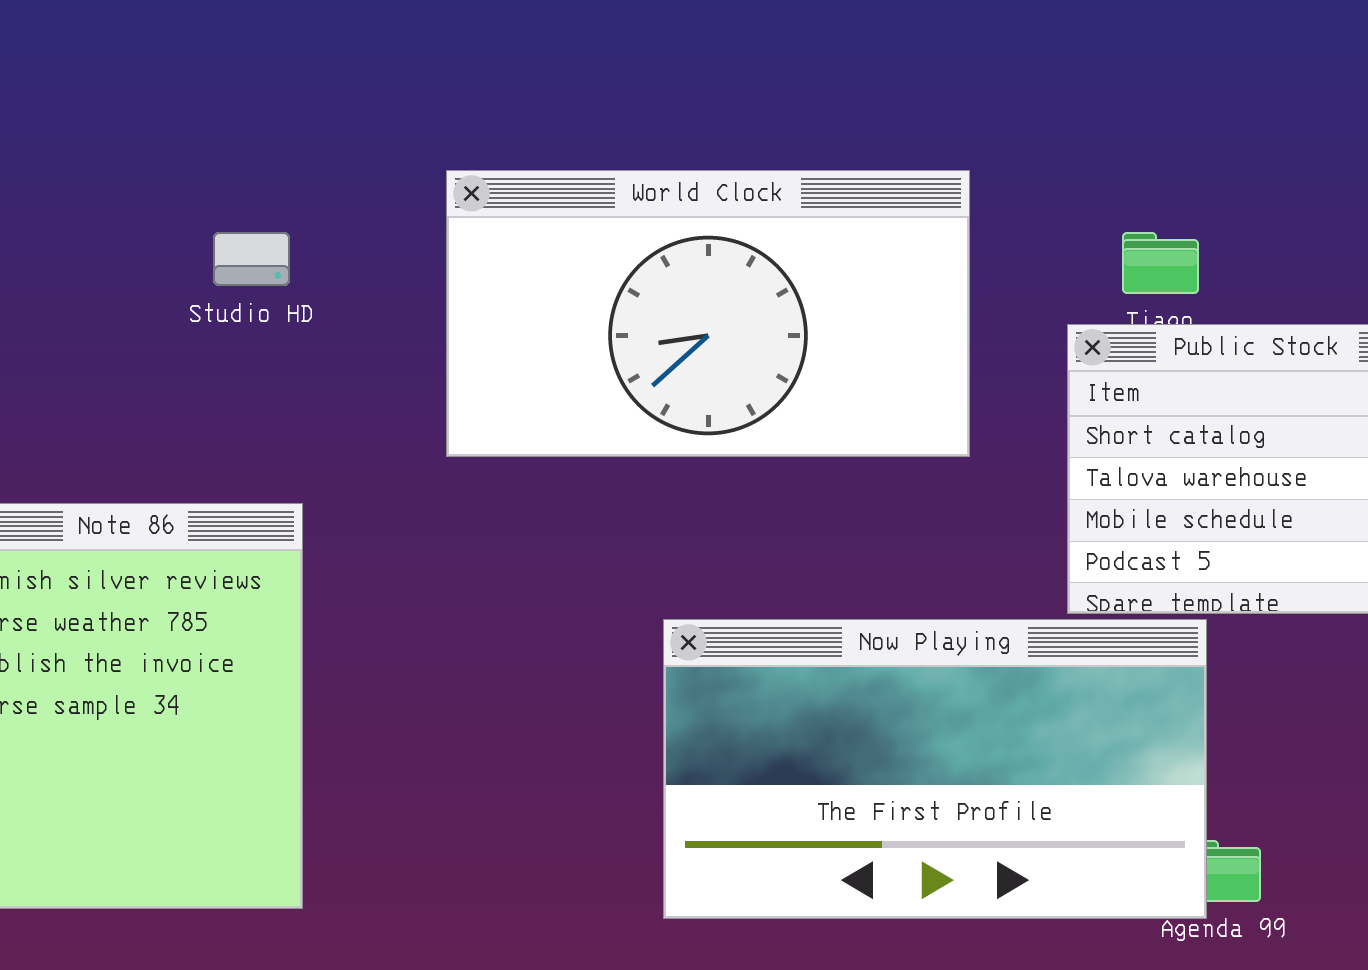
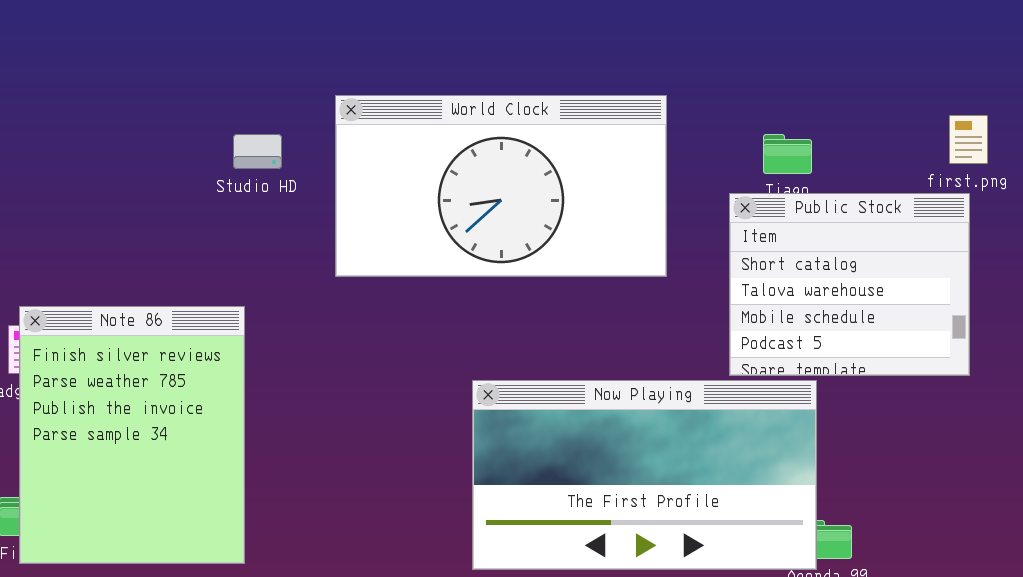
Studio HD: [213,232,290,286] -> [233,134,282,169], moved

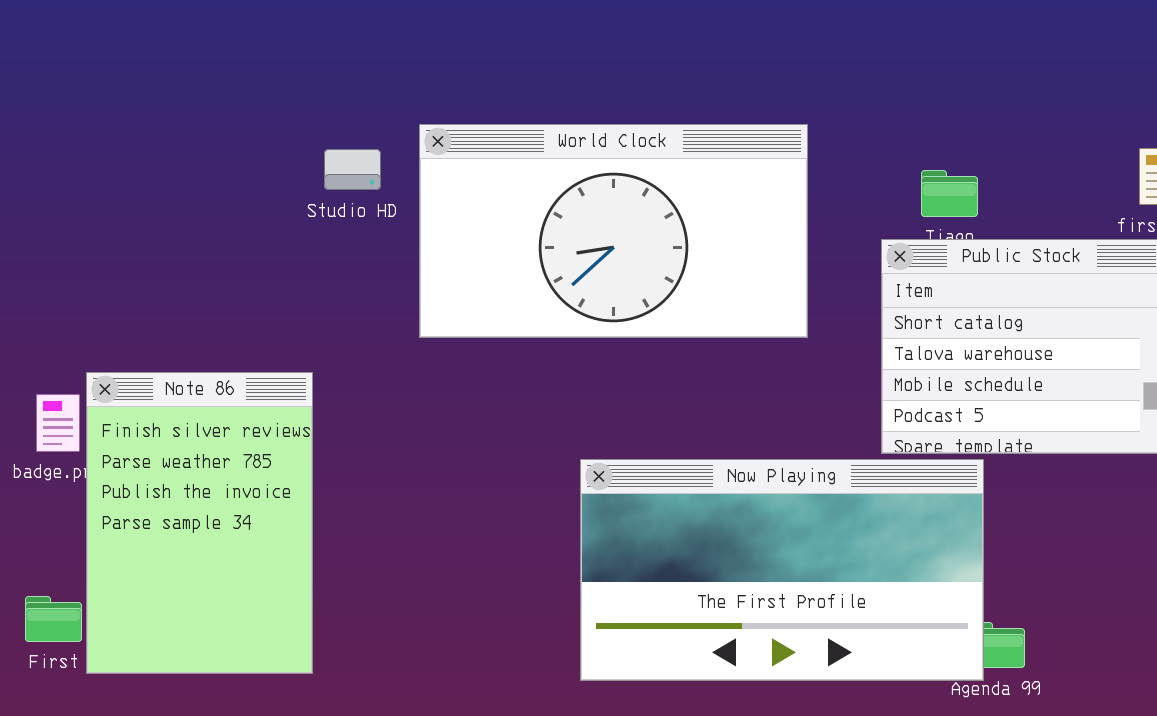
Studio HD: [233,134,282,169] -> [324,149,381,190], moved
Note 86: [19,306,245,564] -> [86,372,313,674], resized

